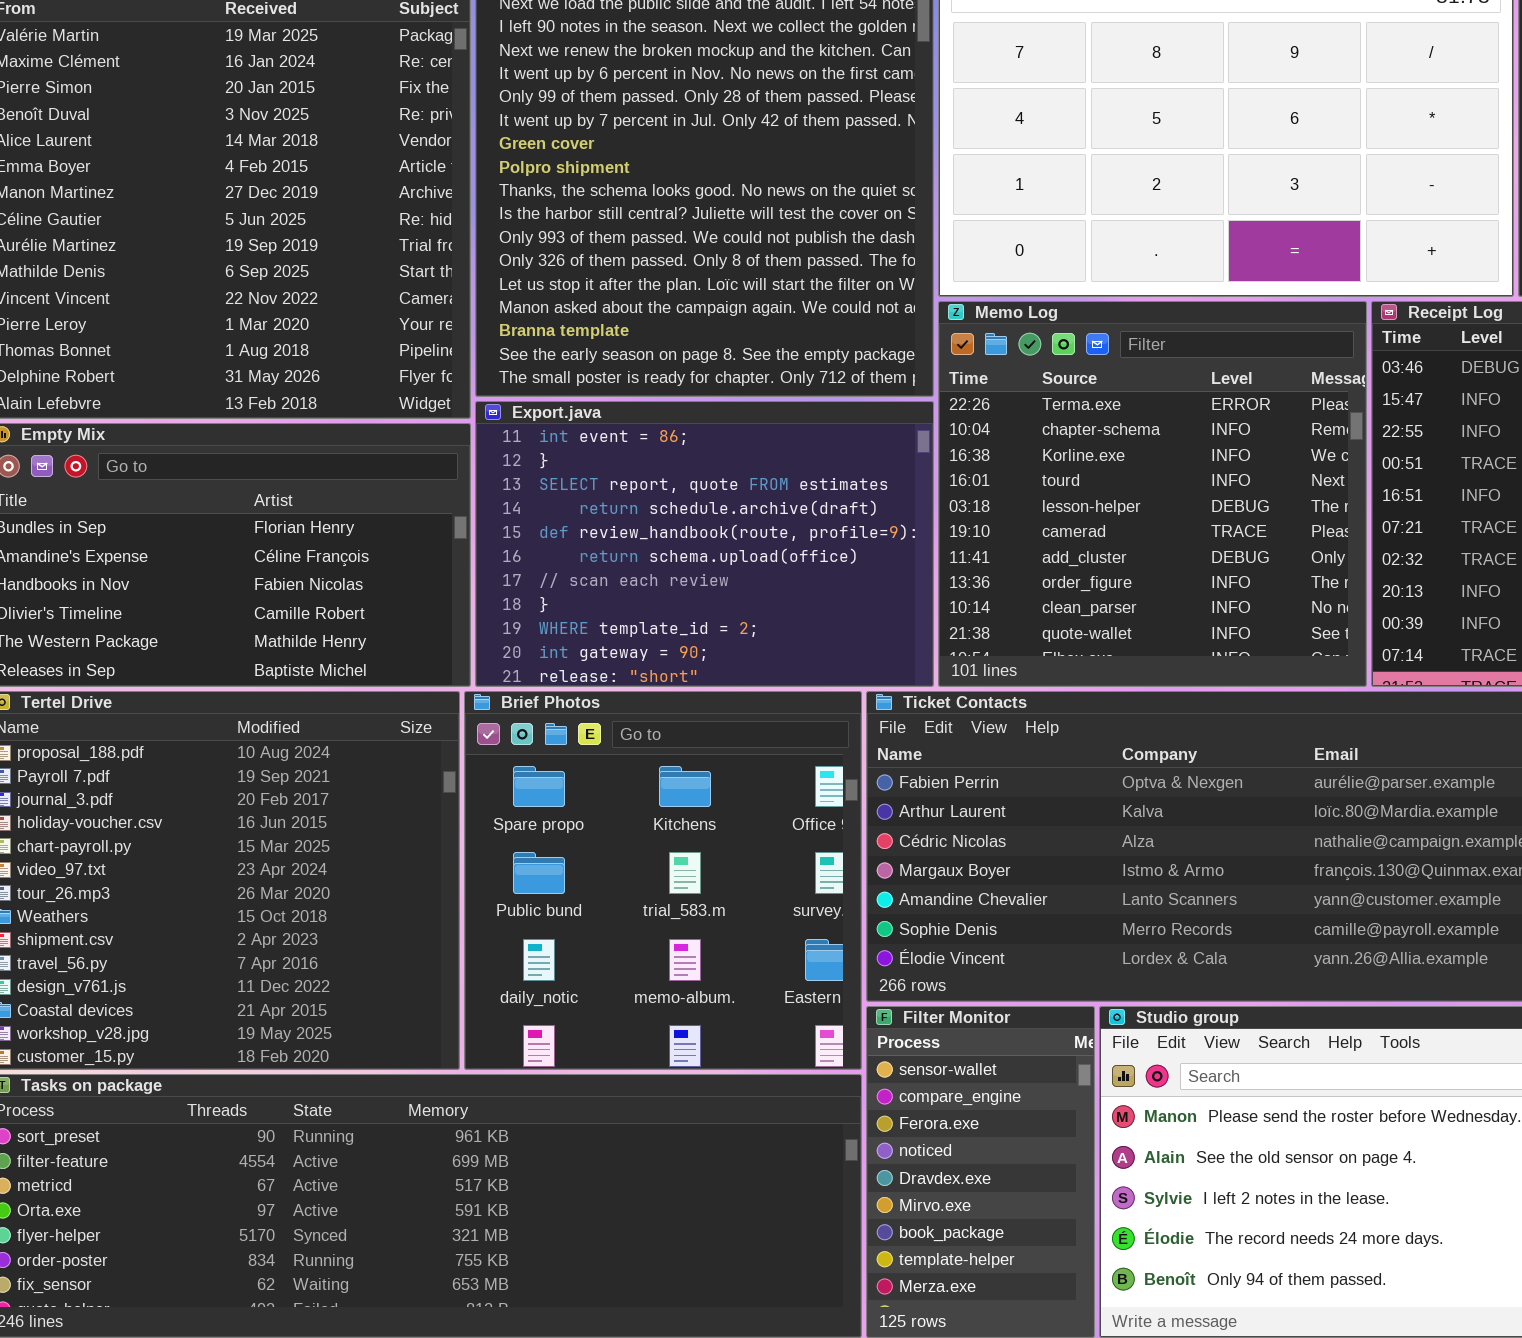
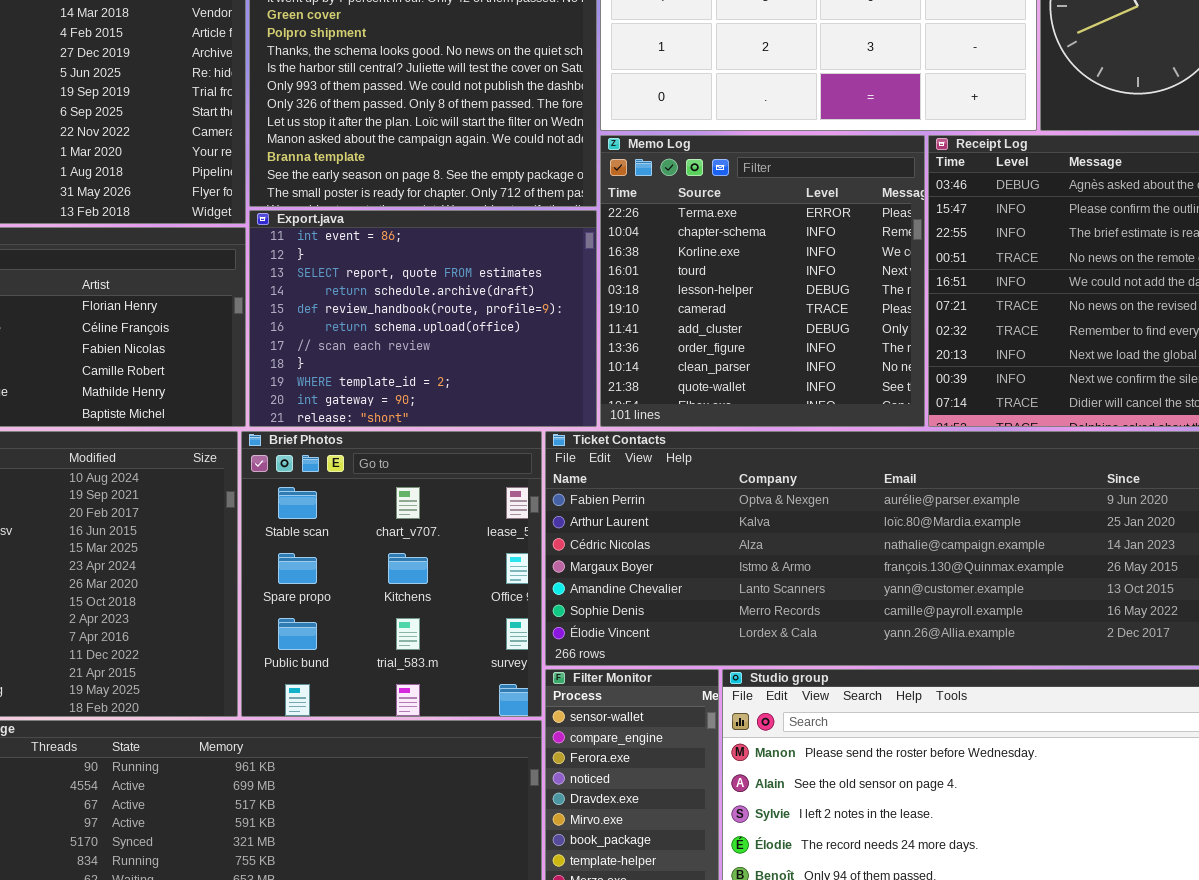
Brief Photos: [464,691,862,1070] -> [241,431,542,717], scrolled up 1 row

